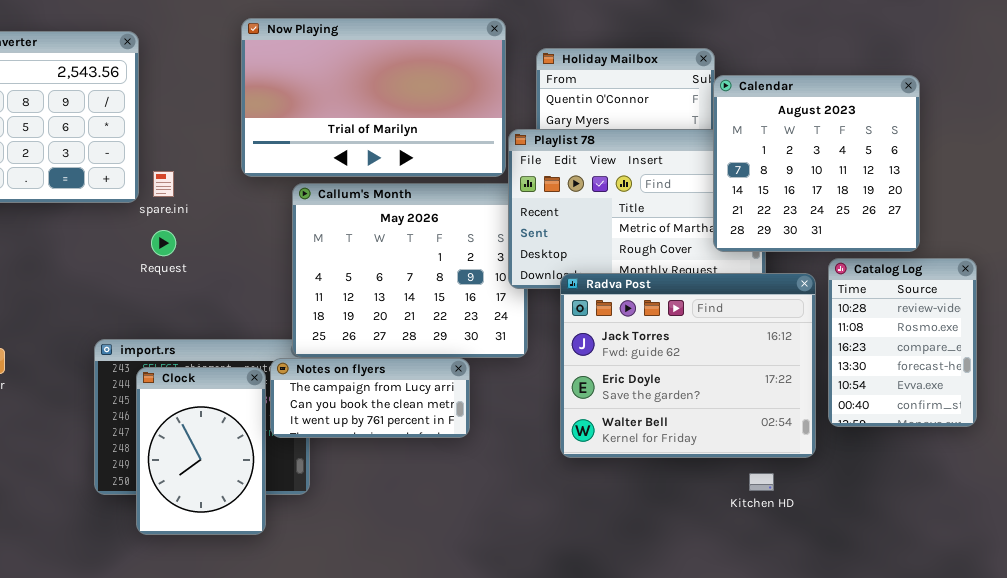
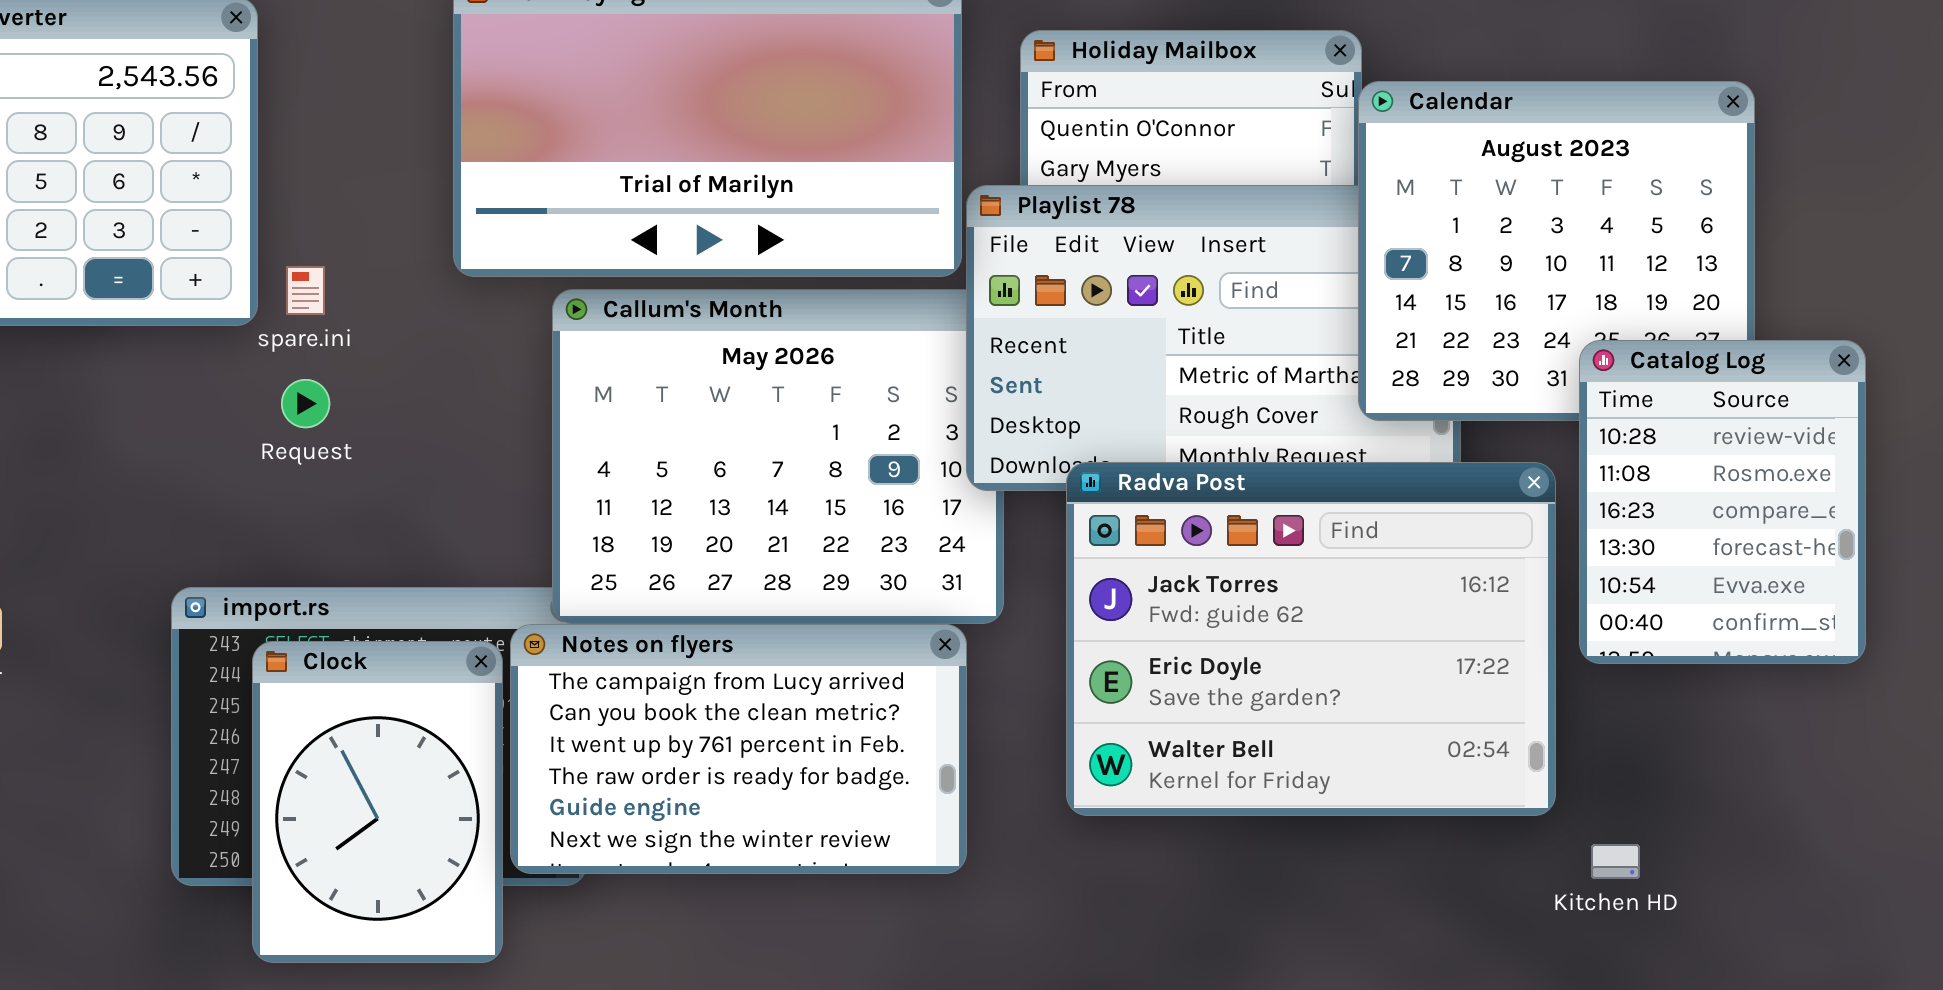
Catalog Log: [828,258,977,427] -> [1579,340,1866,664], moved
Notes on flyers: [270,358,470,438] -> [510,624,967,874], resized
Kitchen HD: [749,473,774,491] -> [1591,844,1640,879], moved

